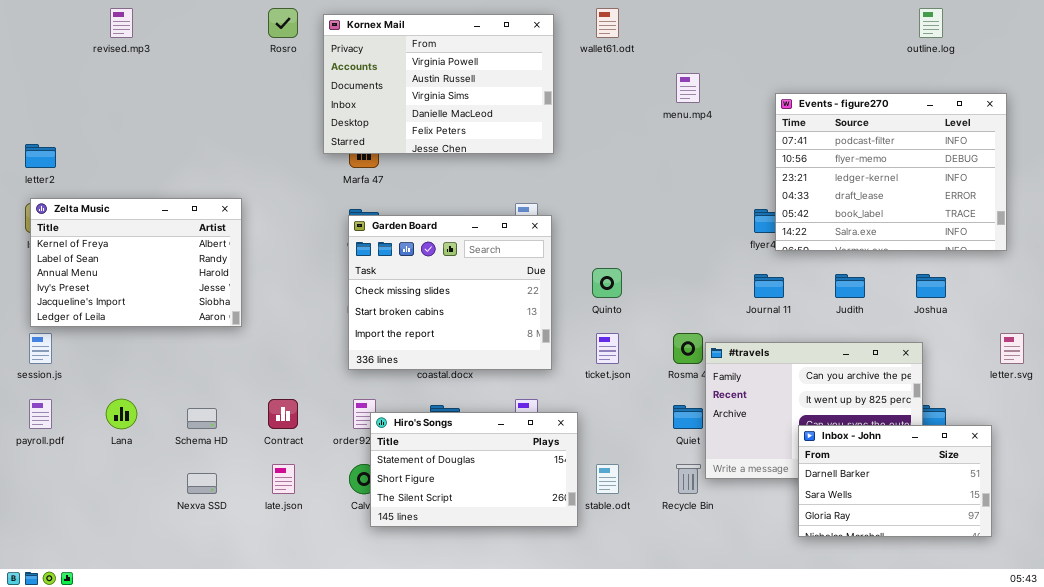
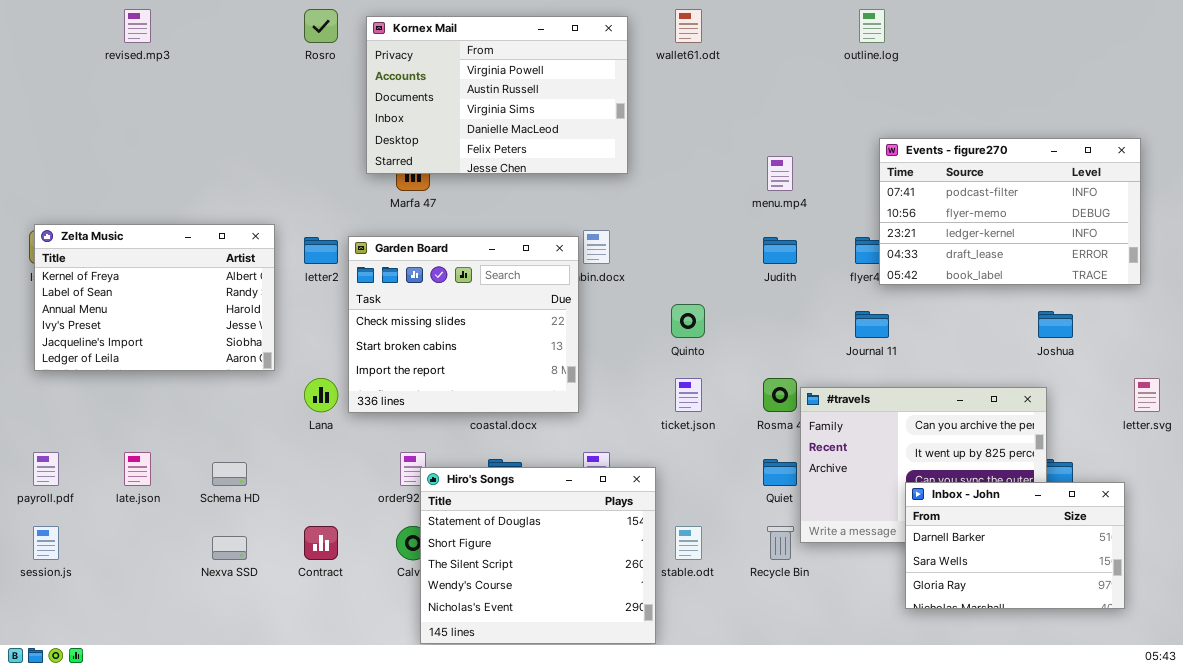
outline.log: [919,8,943,38] -> [859,9,885,43], moved
menu.mp4: [676,73,700,103] -> [767,156,793,191], moved
Events - figure270: [775,93,1007,251] -> [879,138,1141,285], resized
letter2: [25,144,56,168] -> [304,237,338,264], moved
Garden Board: [348,215,552,370] -> [348,236,579,413], moved
Judith: [835,274,865,298] -> [763,237,797,264], moved
session.js: [29,333,52,364] -> [33,526,59,560], moved
Lana: [106,399,137,429] -> [304,378,338,412], moved
Contract: [268,399,298,429] -> [304,526,338,560], moved
Hiro's Songs: [370,412,578,527] -> [420,467,656,644], resized
late.json: [272,464,295,494] -> [124,452,151,486], moved

